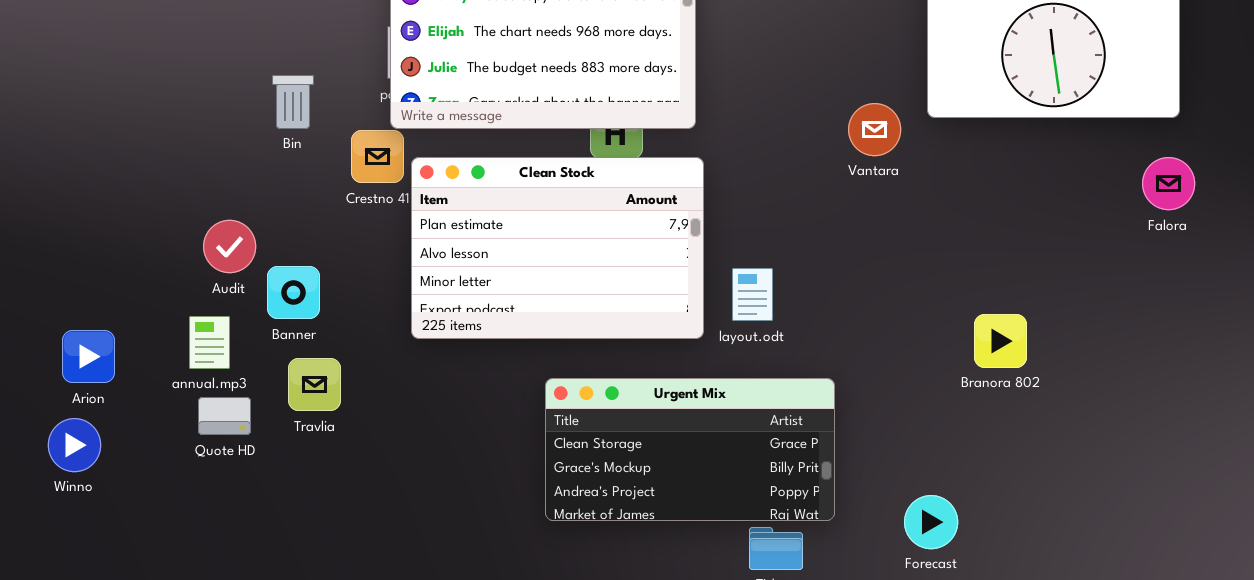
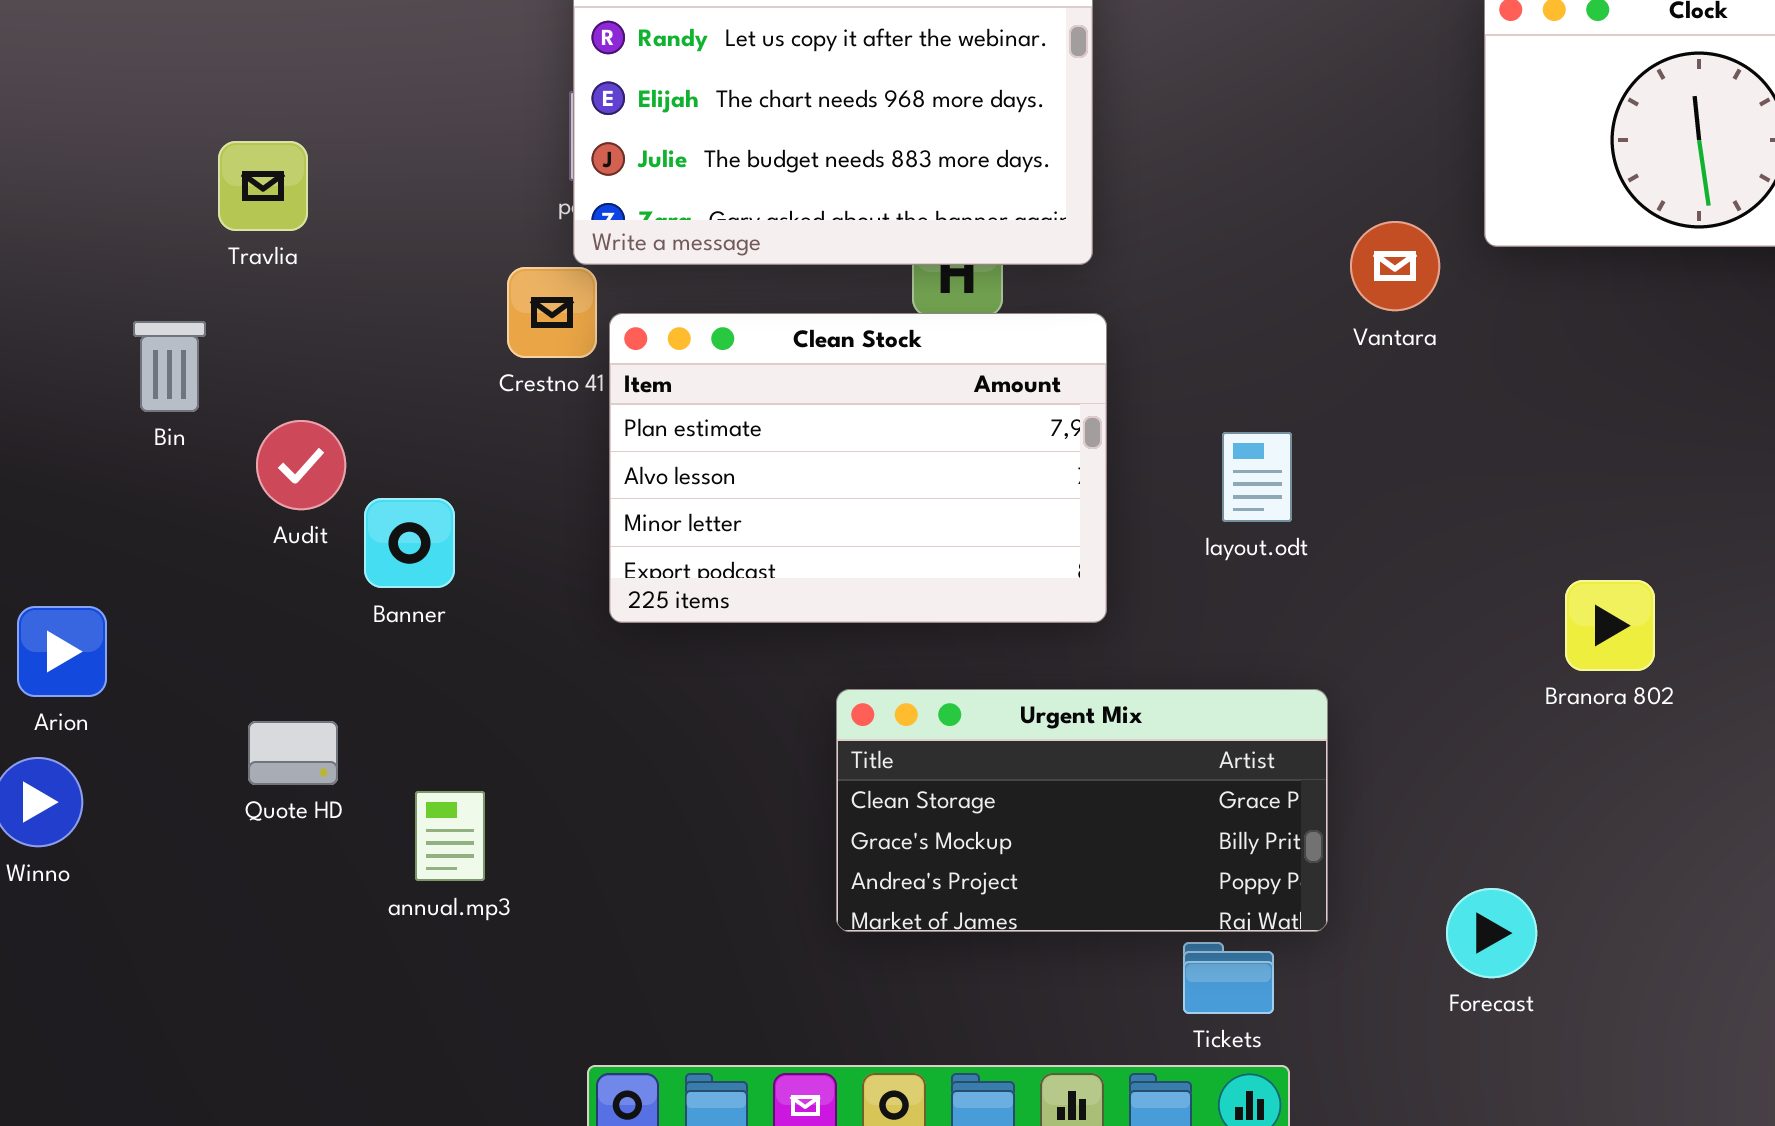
Bin: [272,75,314,129] -> [133,321,206,412], moved
layout.odt: [732,268,773,321] -> [1222,432,1292,522], moved
annual.mp3: [189,316,230,369] -> [415,791,485,881], moved
Travlia: [288,358,341,411] -> [218,141,308,231], moved

